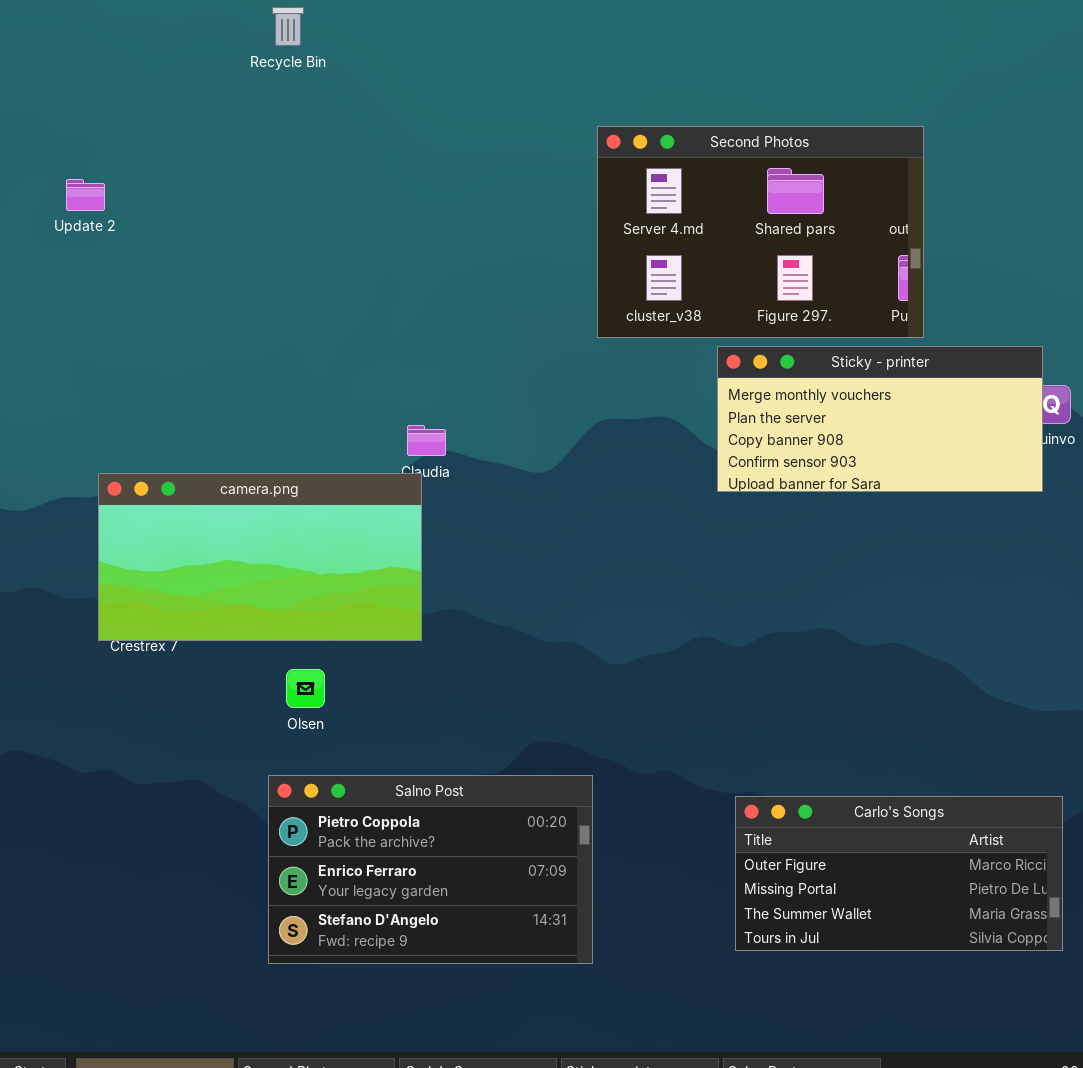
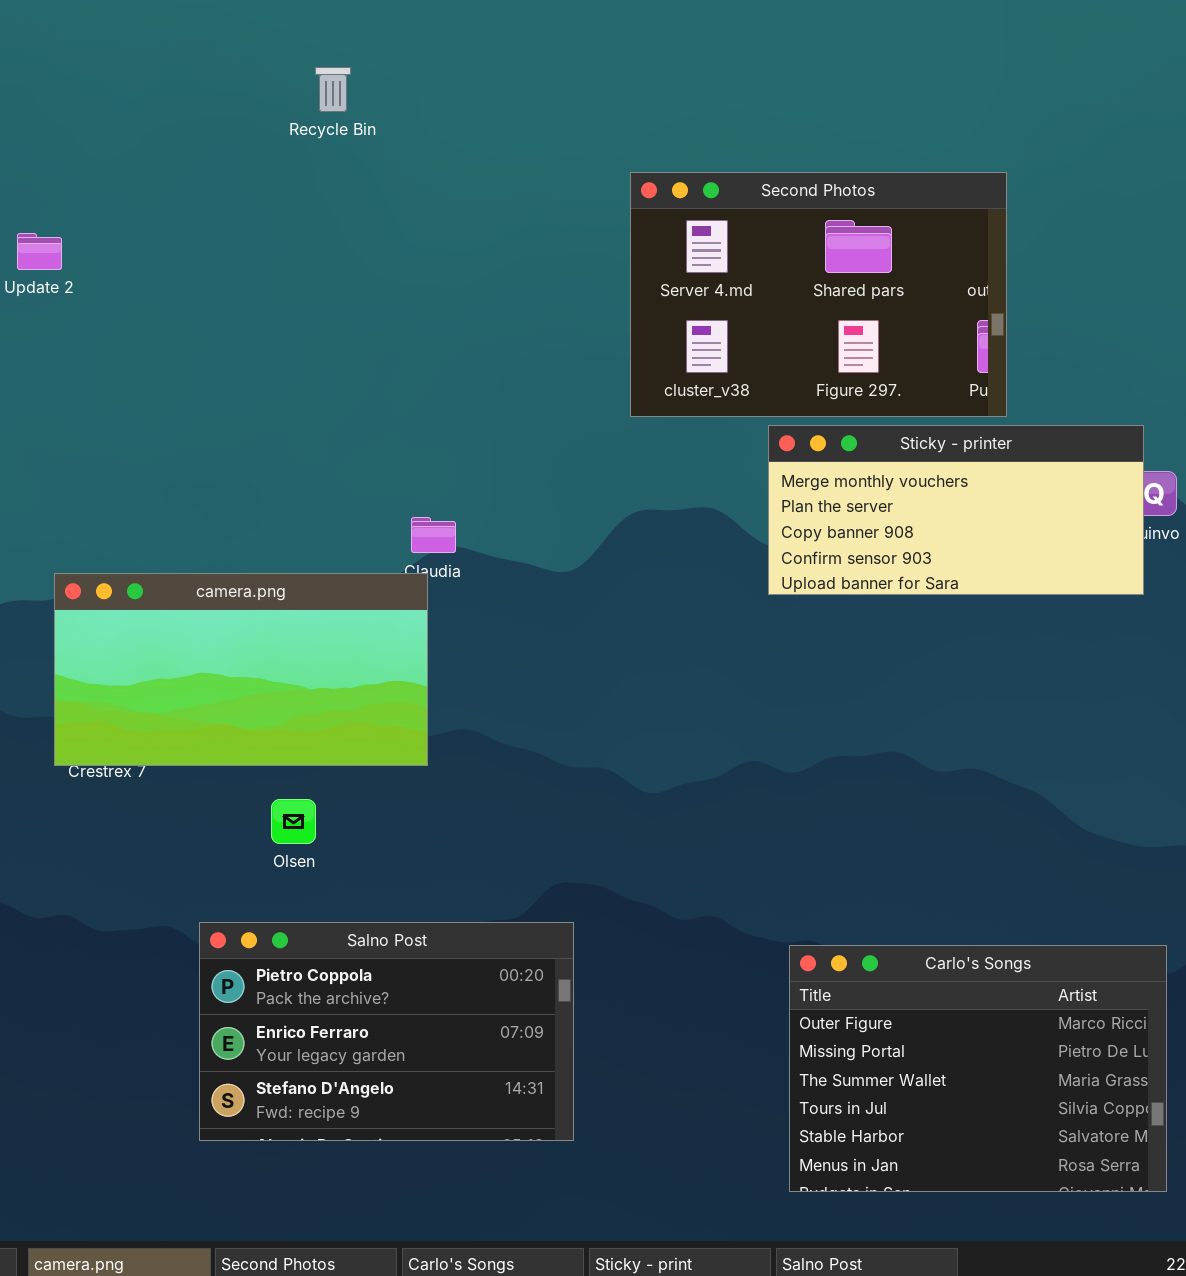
Recycle Bin: [272,7,304,46] -> [315,67,351,112], moved
Salno Post: [268,775,593,964] -> [199,922,574,1141], moved
Carlo's Songs: [735,796,1063,951] -> [789,945,1167,1192], resized

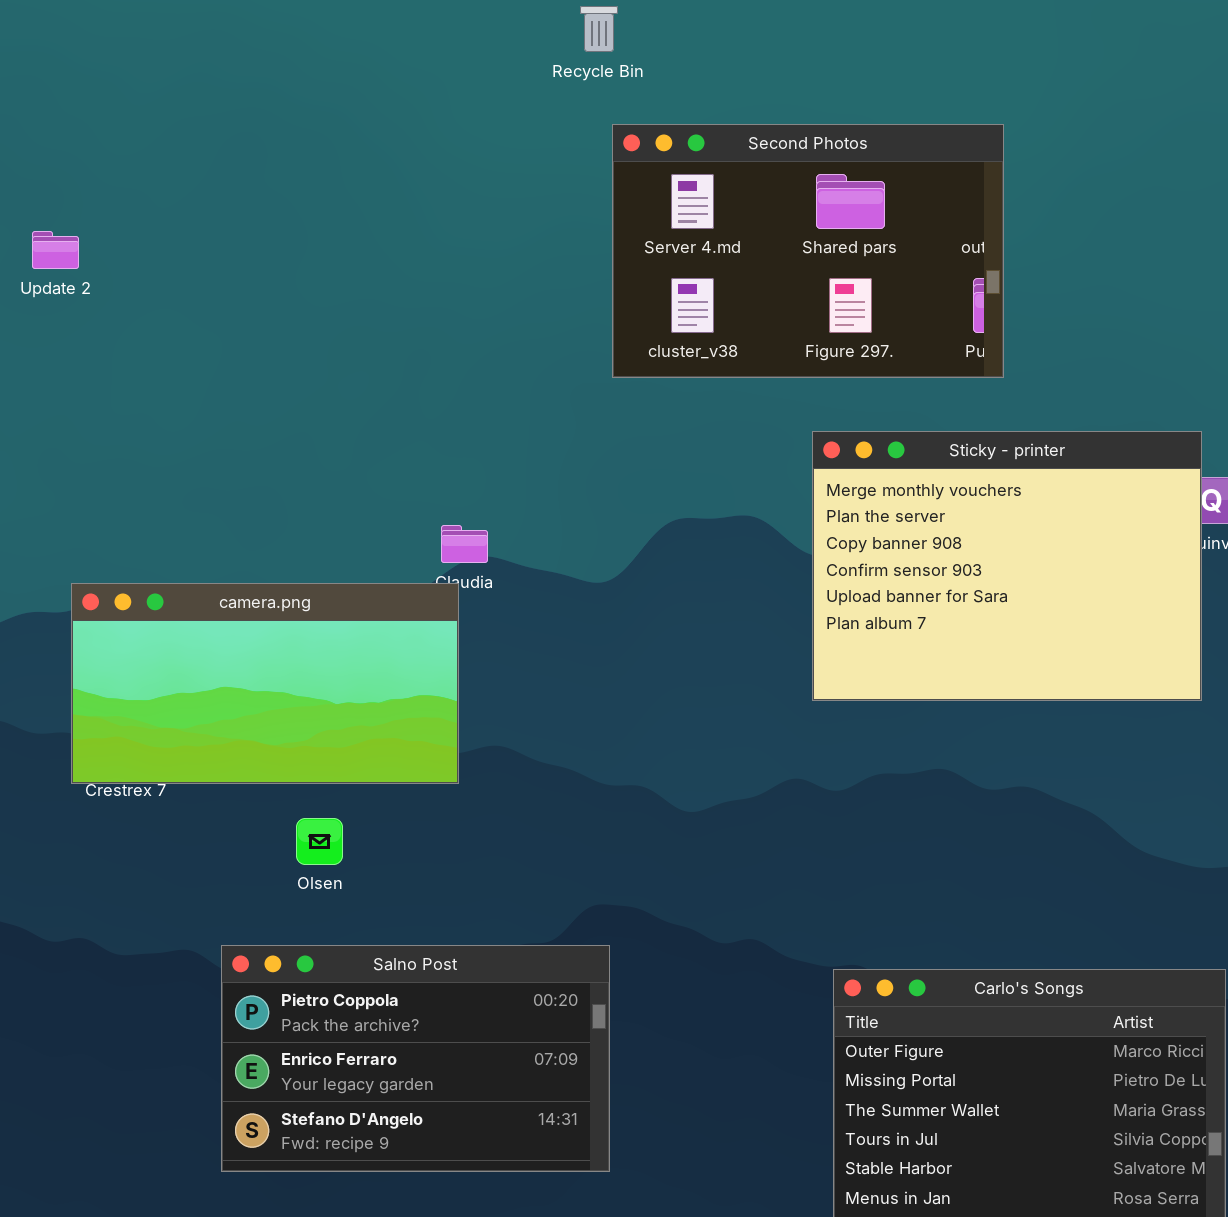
Recycle Bin: [315,67,351,112] -> [580,6,618,52], moved
Second Photos: [630,172,1007,417] -> [612,124,1004,378], moved
Sticky - printer: [768,425,1144,595] -> [812,431,1202,701], resized

